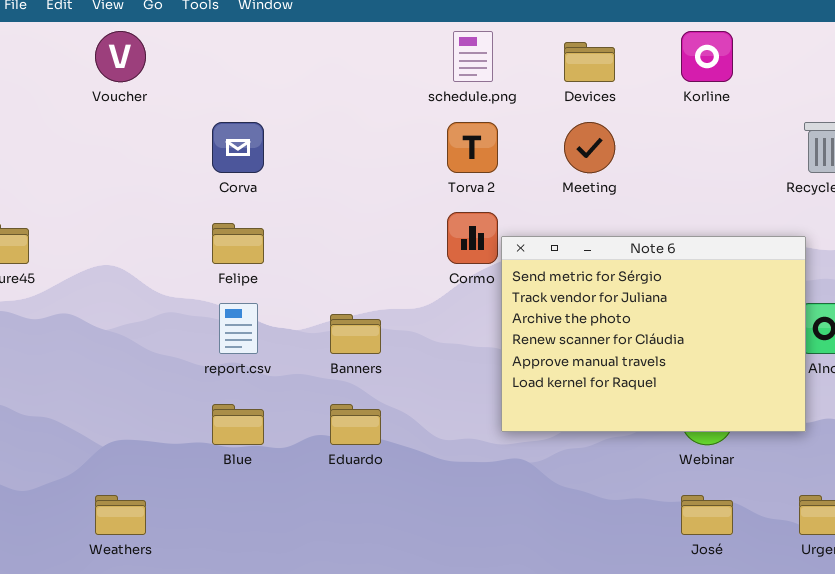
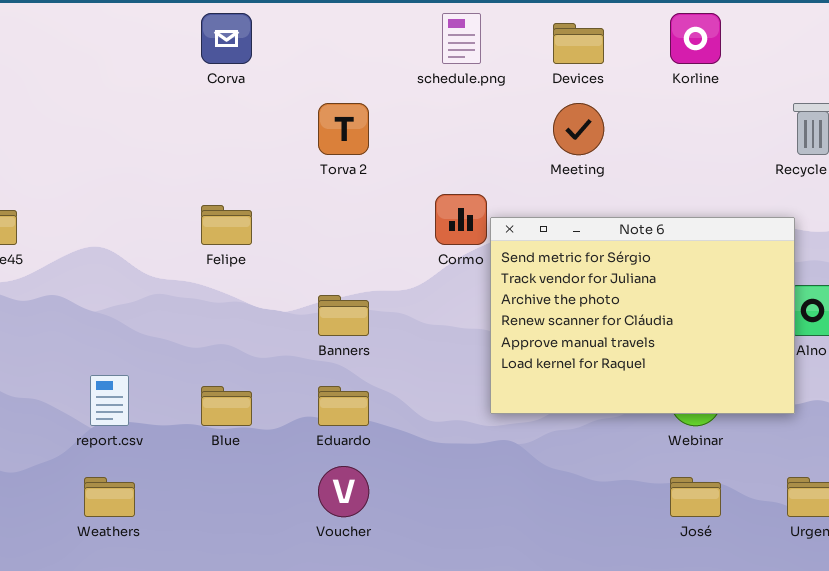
Voucher: [95,31,146,82] -> [318,466,369,517], moved
Corva: [212,122,264,173] -> [201,13,252,64], moved
Torva 2: [447,122,498,173] -> [318,103,369,155], moved
report.csv: [219,303,258,354] -> [90,375,129,426], moved

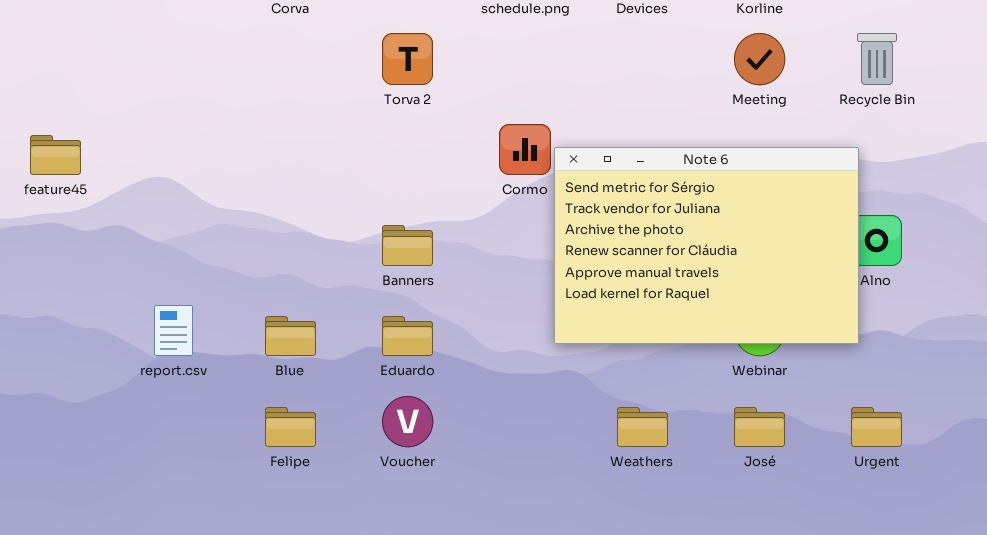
Meeting: [553,103,604,155] -> [734,33,785,85], moved
Felipe: [201,205,252,245] -> [265,407,316,447], moved
Weathers: [84,477,135,517] -> [617,407,668,447], moved

